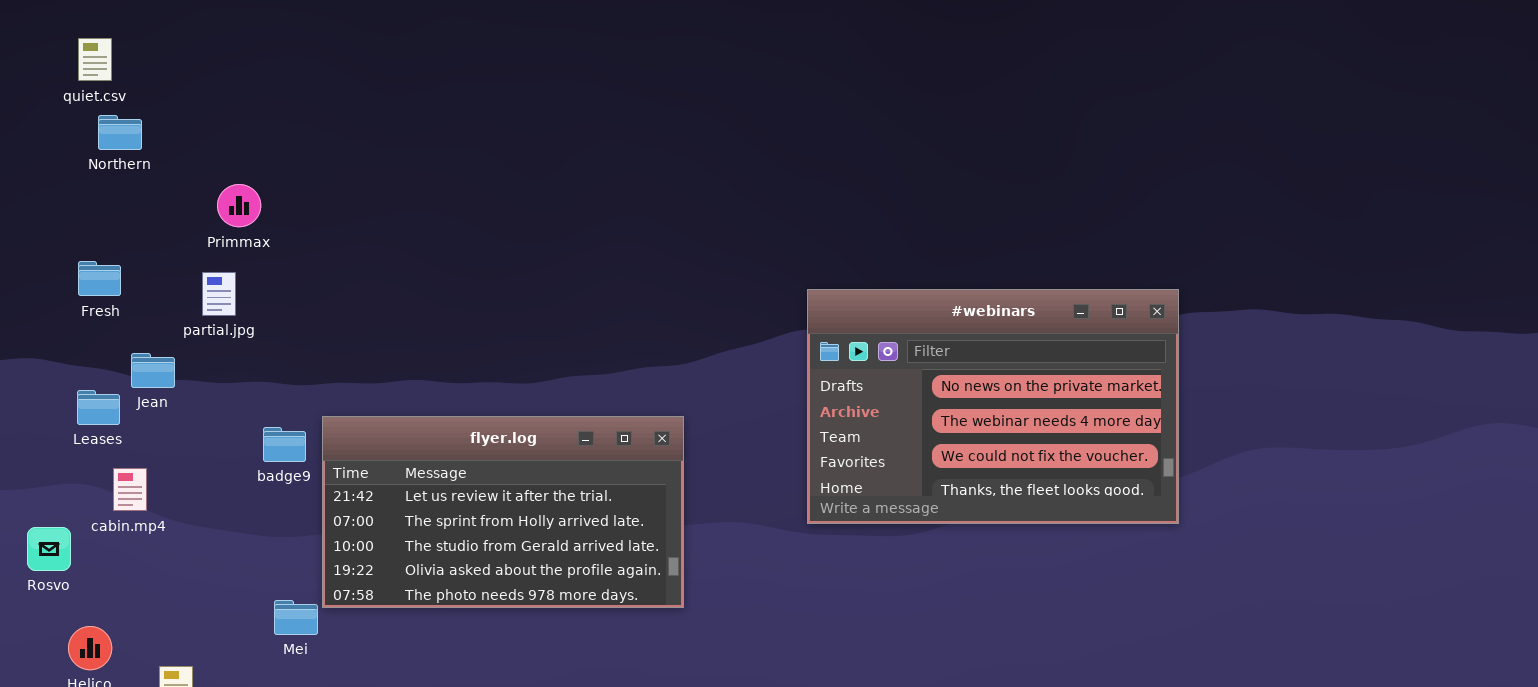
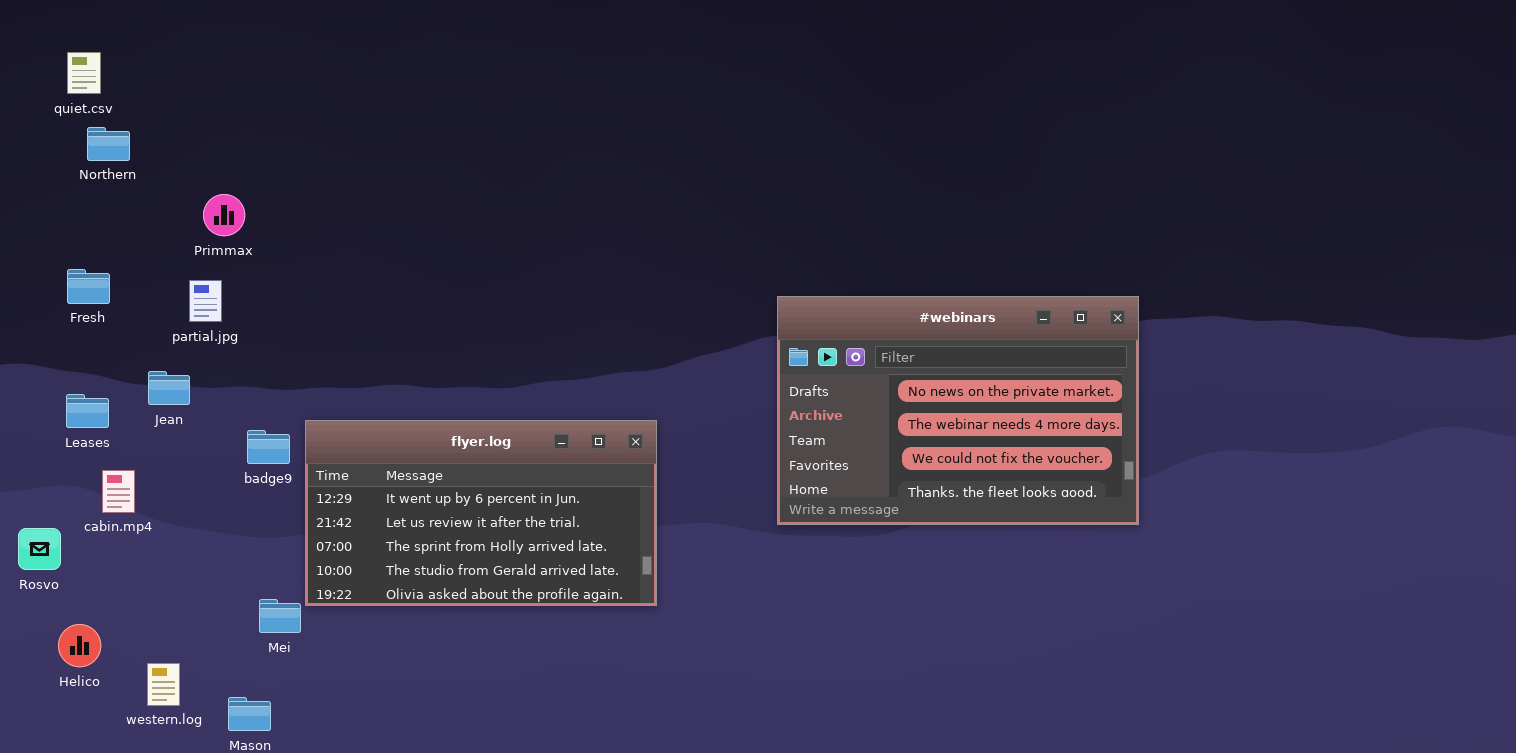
Jean: [131,353,175,388] -> [148,371,190,405], moved
flyer.log: [322,416,684,608] -> [305,420,657,606], scrolled up 1 row

